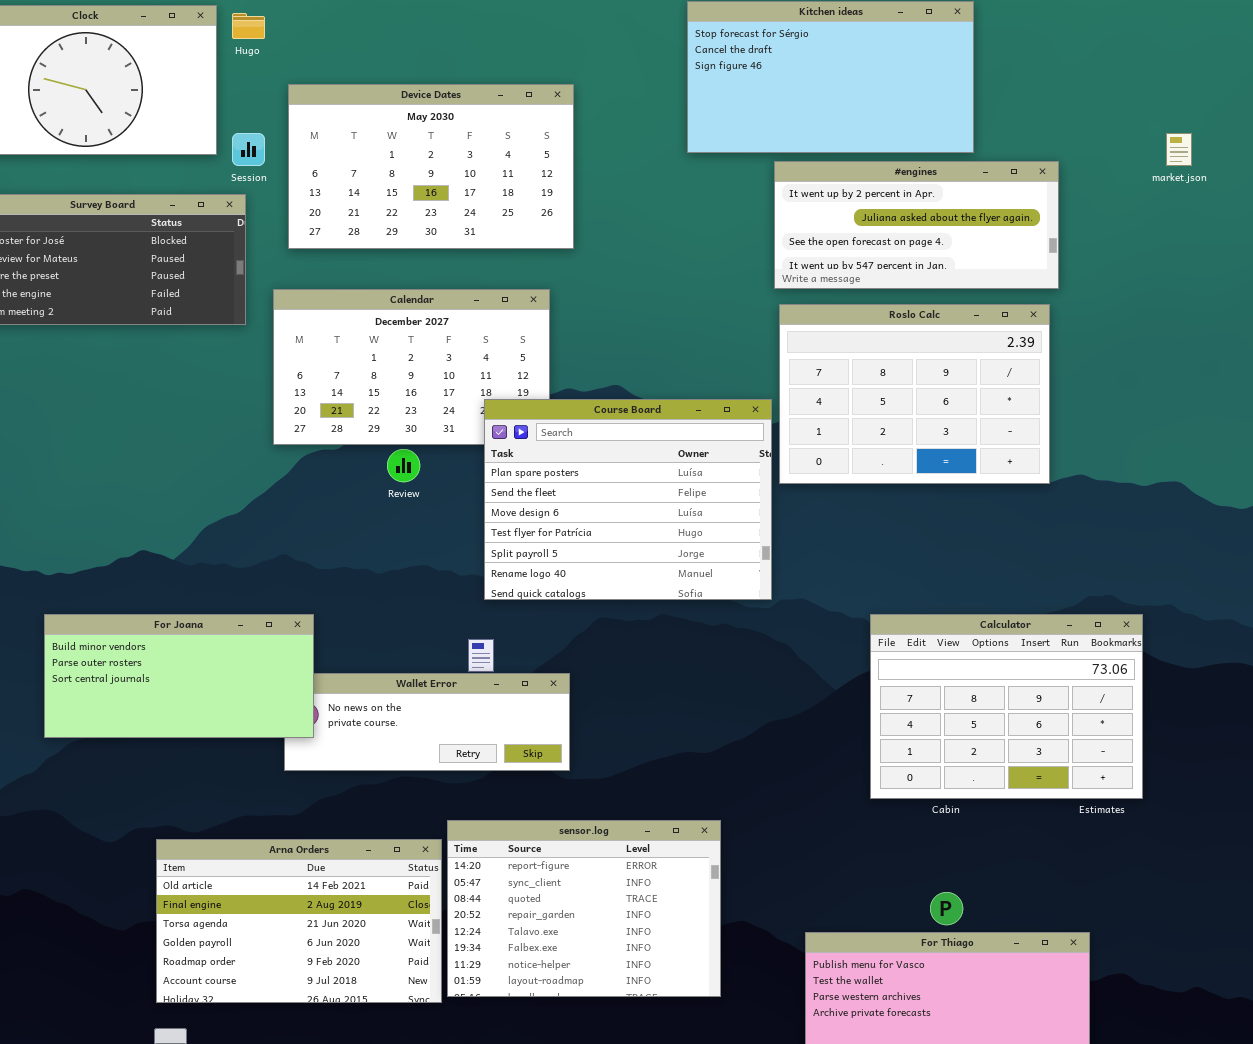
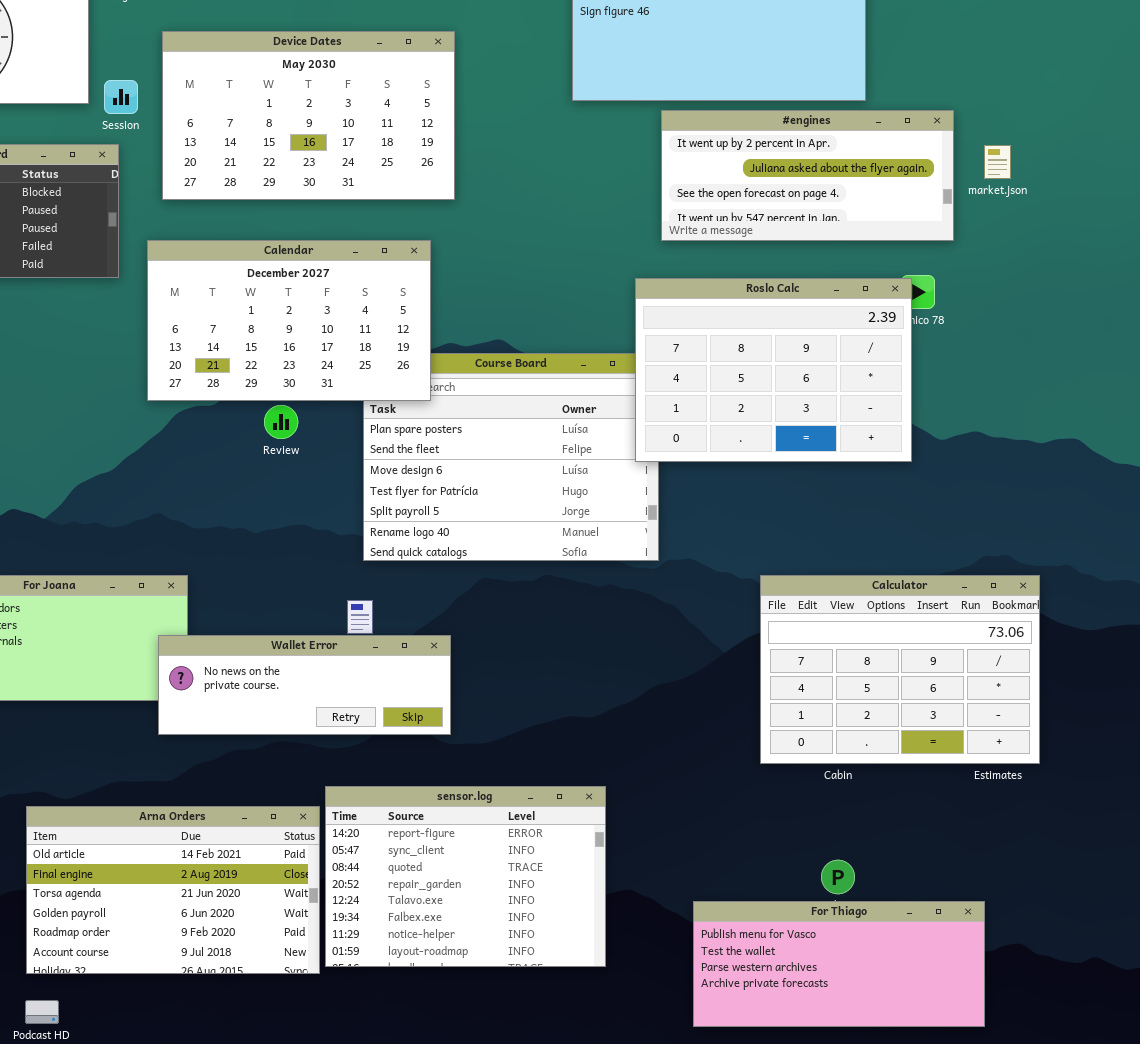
market.json: [1166,133,1192,166] -> [984,145,1011,179], moved
Calendar: [273,289,550,445] -> [147,240,431,401], raised
Roslo Calc: [779,304,1050,484] -> [635,278,912,462], moved
Wallet Error: [284,673,570,771] -> [158,635,451,735], raised

